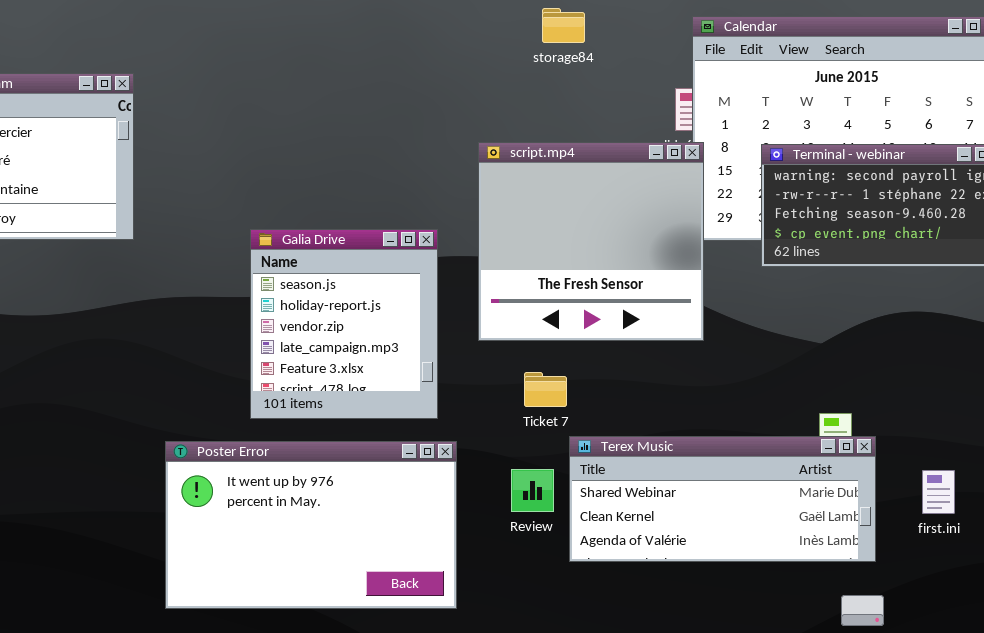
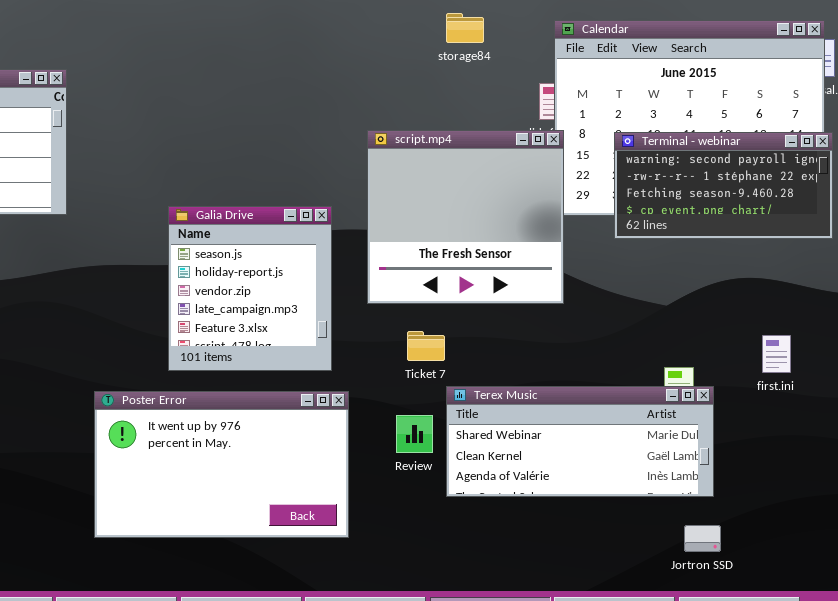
storage84: [542,8,585,43] -> [446,13,484,43], moved
first.ini: [922,470,955,514] -> [762,335,791,373], moved

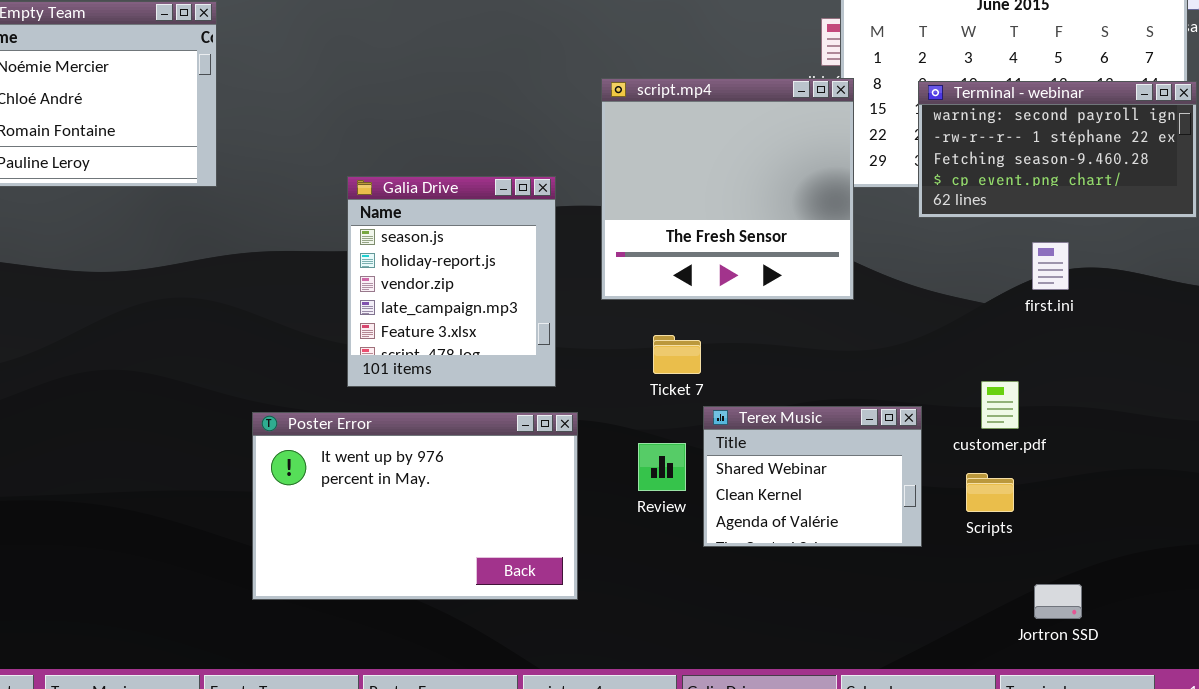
first.ini: [762,335,791,373] -> [1032,242,1069,290], moved
Terex Music: [446,386,714,497] -> [703,406,922,547], resized
Jortron SSD: [684,525,721,552] -> [1034,584,1082,619], moved

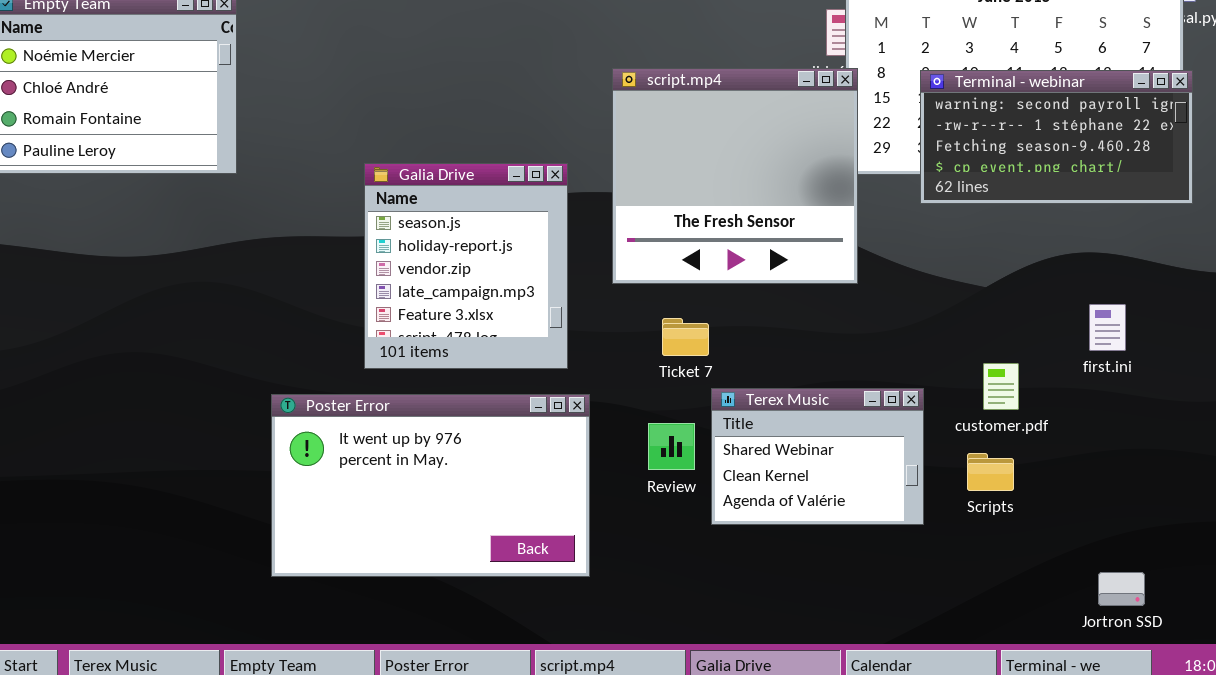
first.ini: [1032,242,1069,290] -> [1089,304,1126,351], moved
Jortron SSD: [1034,584,1082,619] -> [1098,572,1145,606], moved

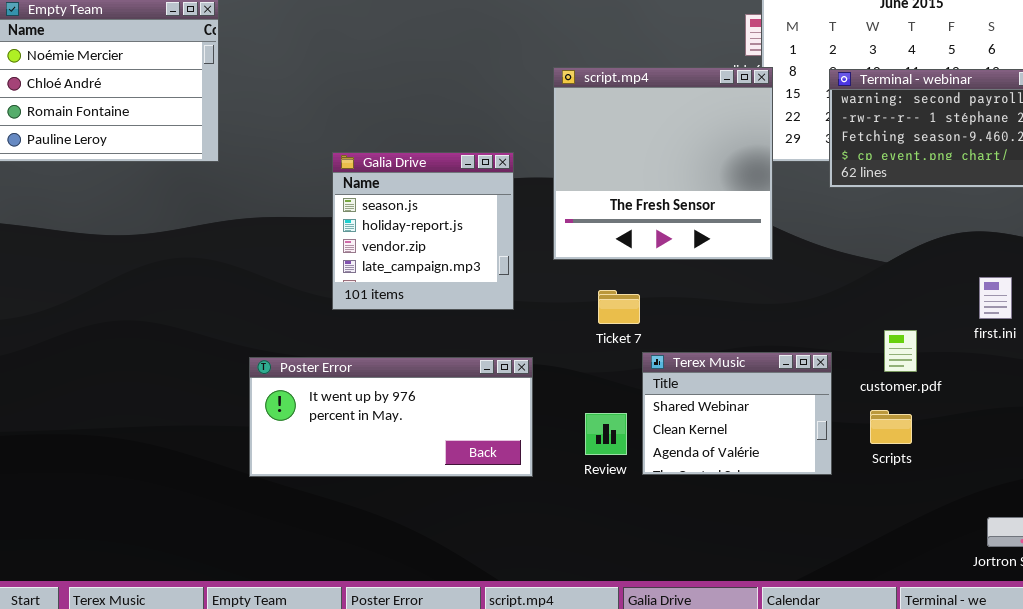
Galia Drive: [364,163,568,369] -> [332,152,514,310], resized
Poster Error: [271,394,590,577] -> [249,357,533,477], resized
Review: [648,423,695,470] -> [585,413,627,455], moved

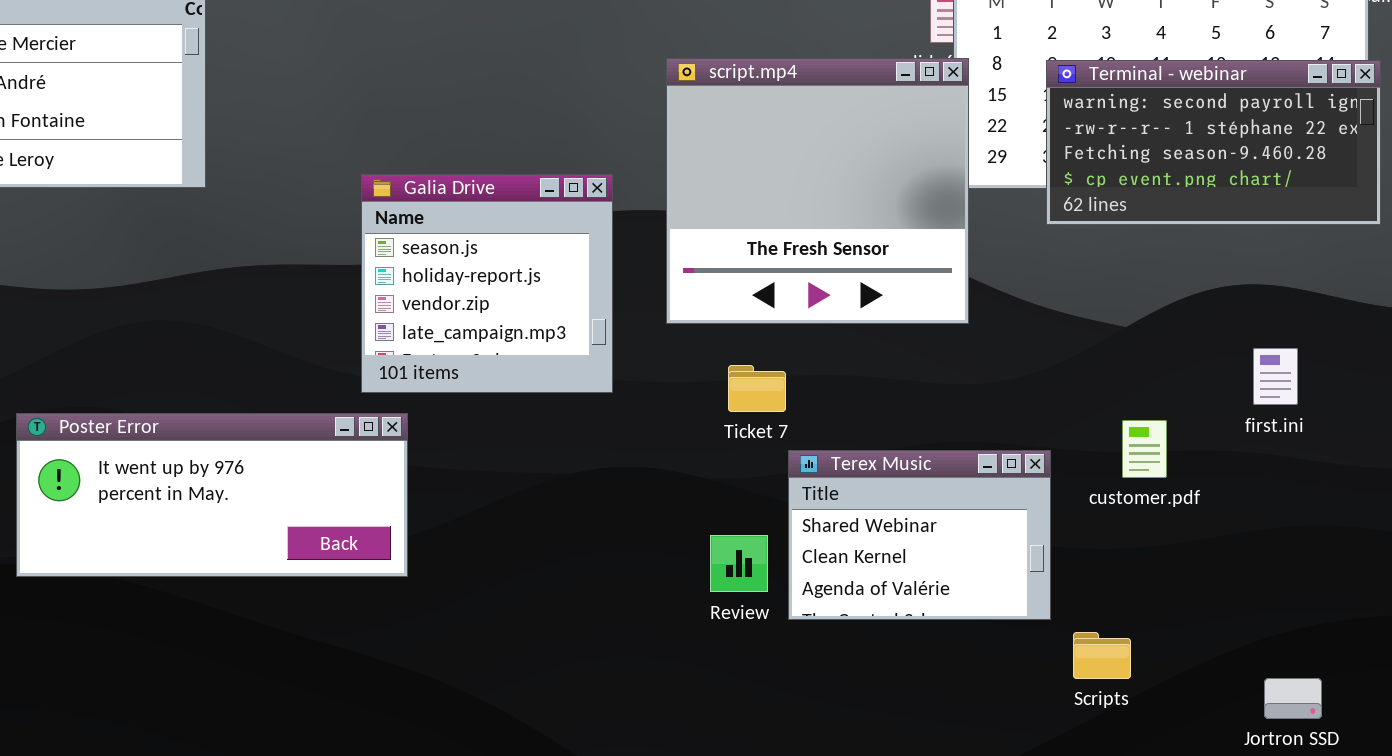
Poster Error: [249,357,533,477] -> [16,413,408,577], moved
Scripts: [870,410,912,444] -> [1073,632,1131,679], moved

